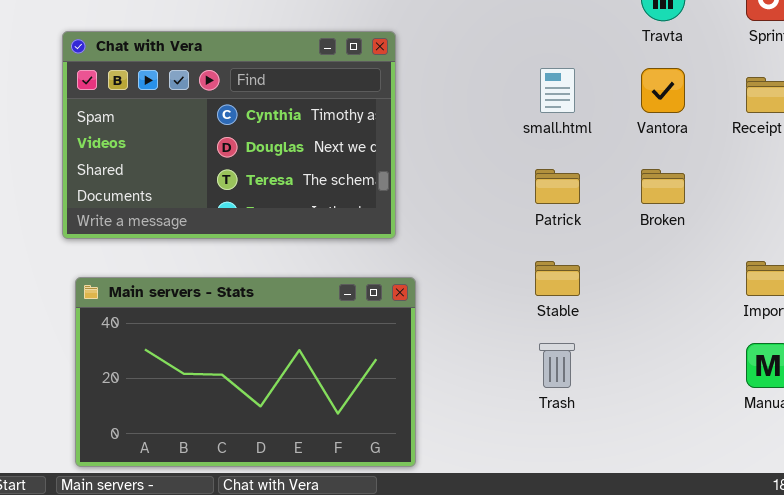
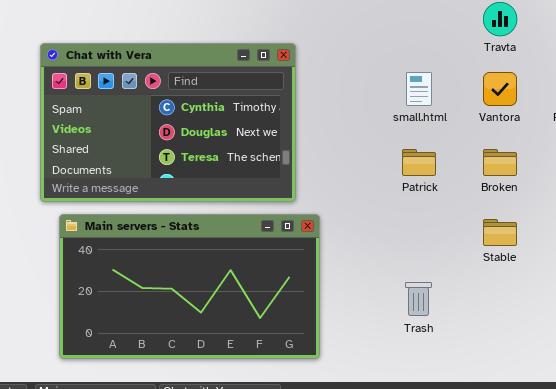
Stable: [535,261,580,296] -> [483,219,517,246], moved
Main servers - Stats: [75,277,416,467] -> [59,214,320,359], moved

